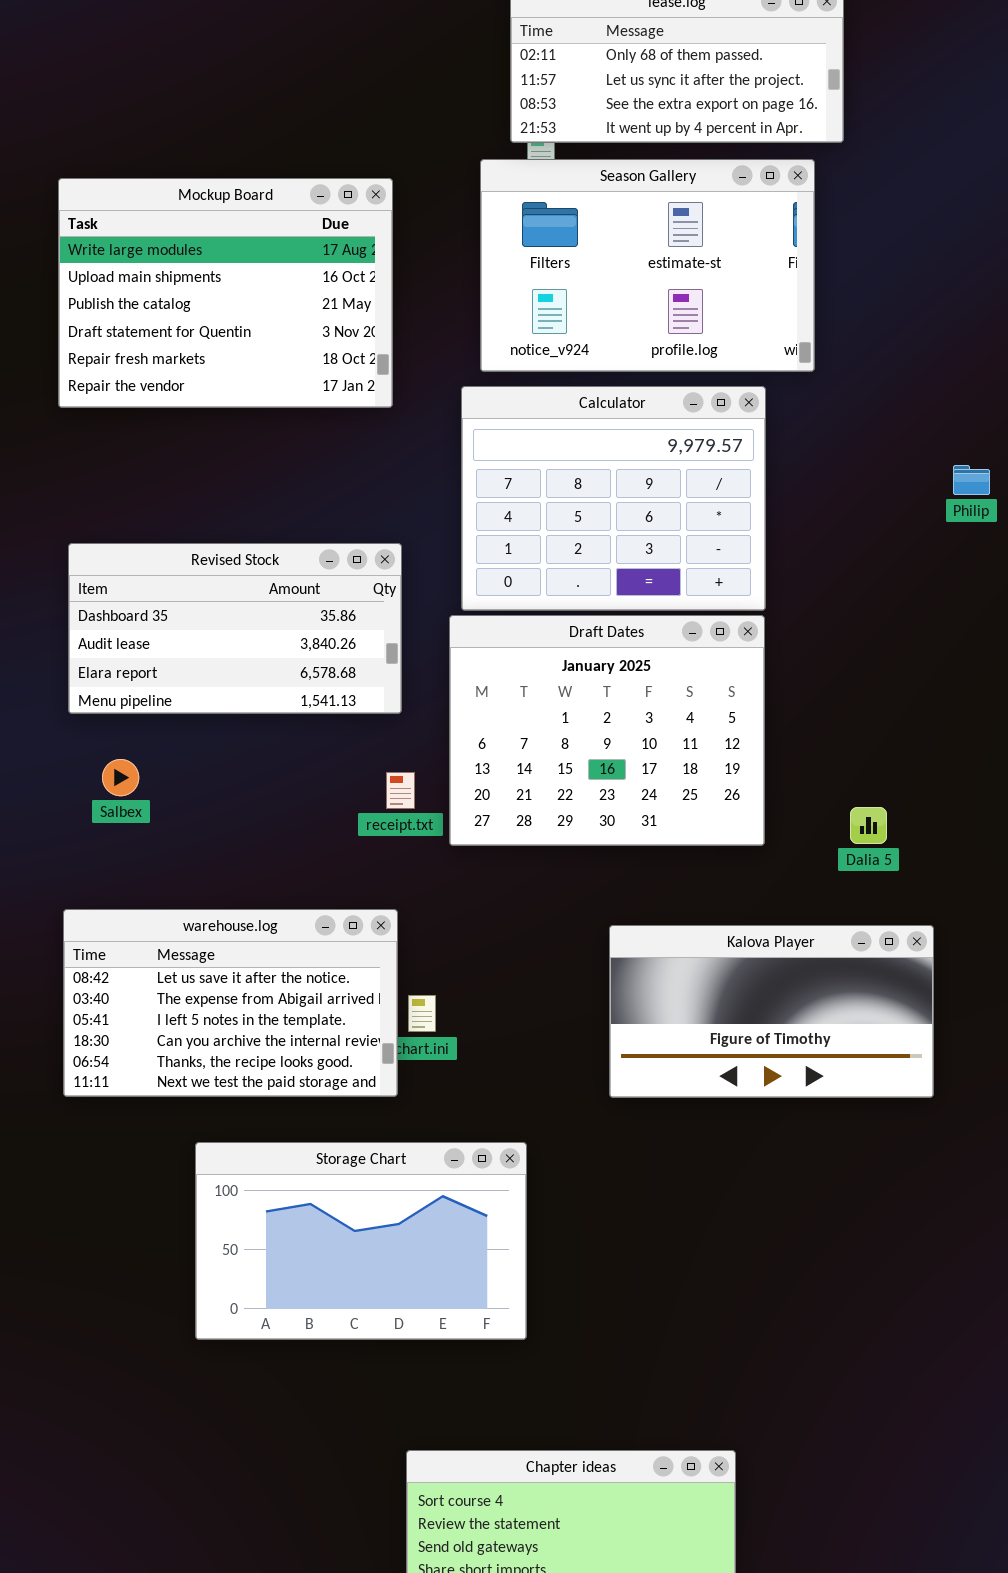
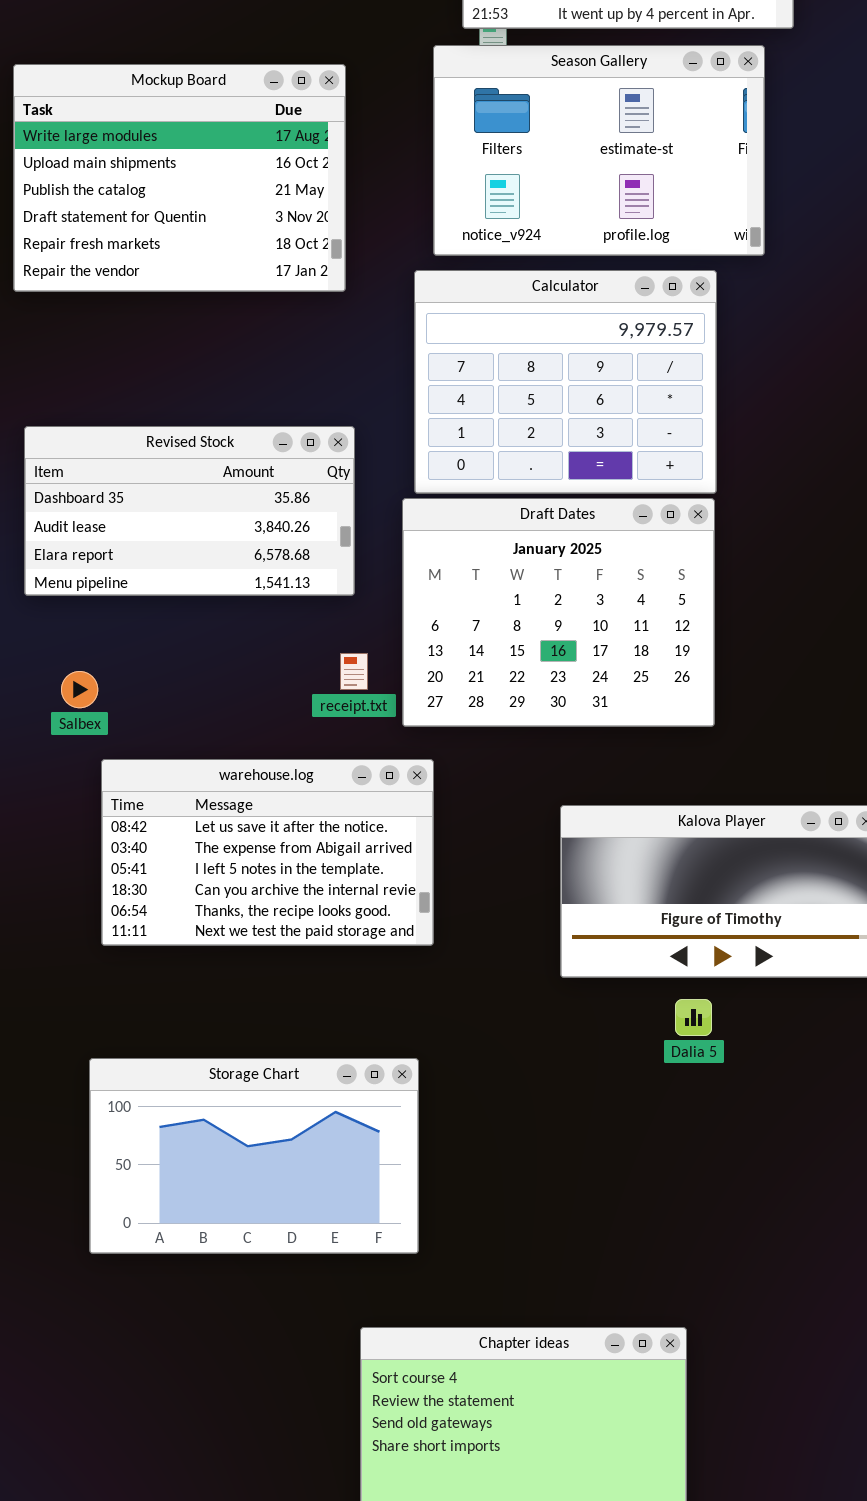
Salbex: [102,759,139,796] -> [61,671,98,708], moved
Dalia 5: [850,807,887,844] -> [675,999,712,1036], moved
warehouse.log: [63,909,398,1097] -> [101,759,434,946], moved
Storage Chart: [195,1142,527,1340] -> [89,1058,419,1254], moved

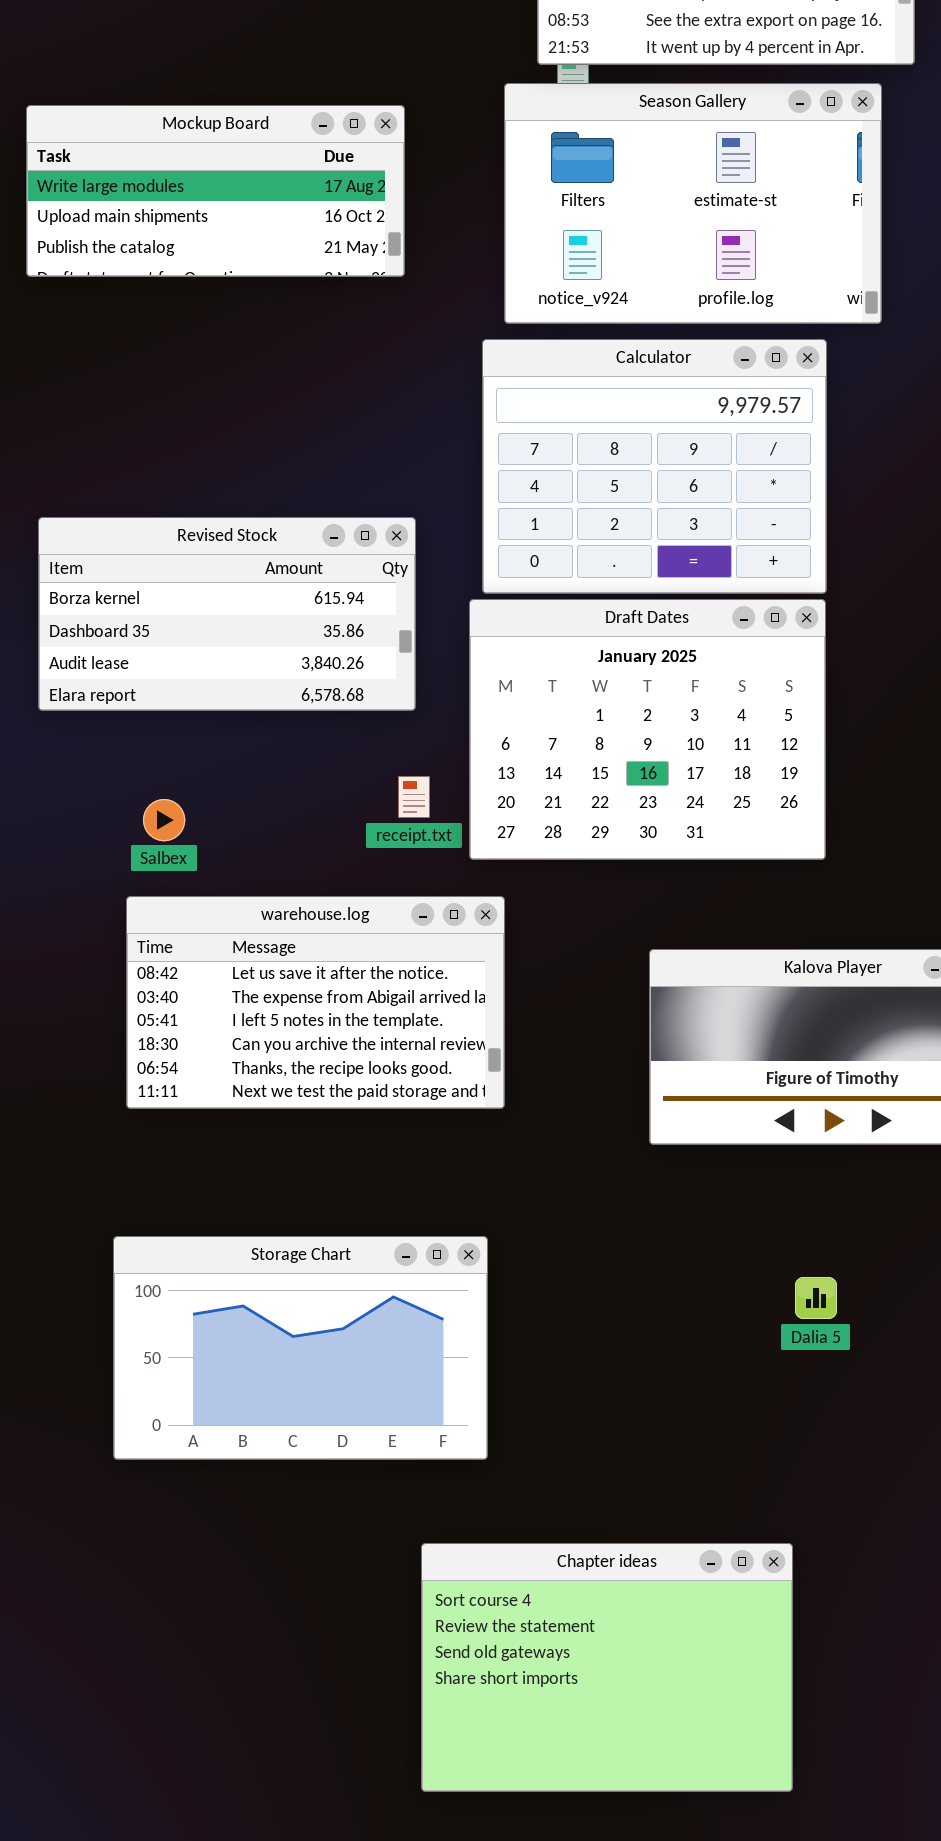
Mockup Board: [13,64,346,292] -> [26,105,405,277], resized
Revised Stock: [24,426,355,596] -> [38,517,416,711], scrolled up 1 row
Salbex: [61,671,98,708] -> [143,799,185,841], moved
Dalia 5: [675,999,712,1036] -> [795,1277,837,1319], moved

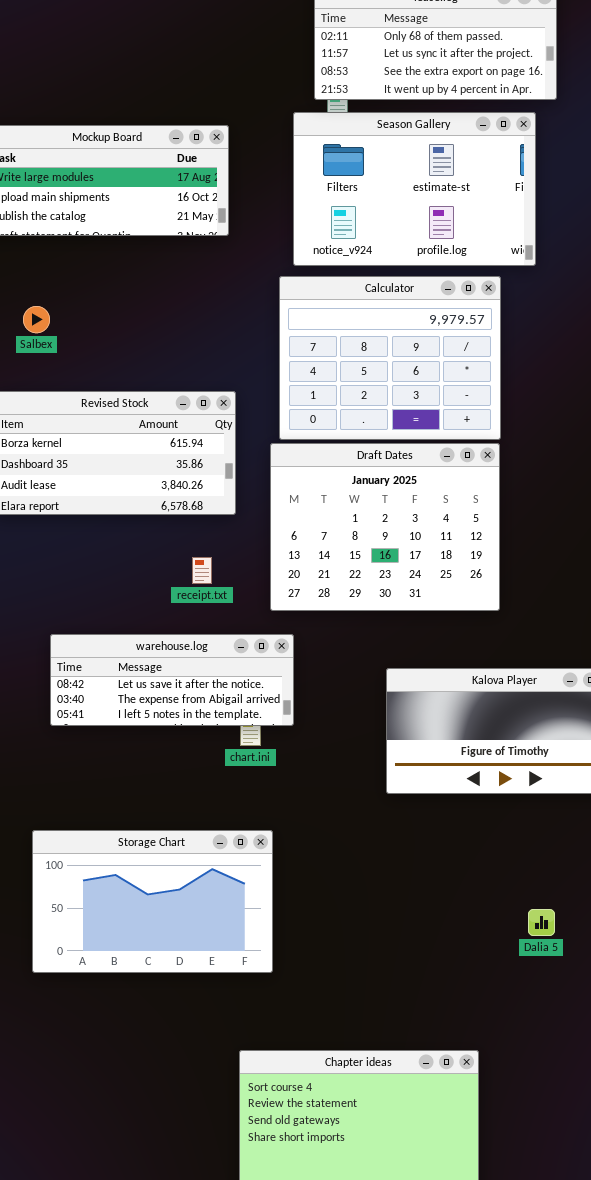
receipt.txt: [398,776,430,818] -> [192,557,212,584], moved
Salbex: [143,799,185,841] -> [23,306,50,333], moved
warehouse.log: [126,896,505,1109] -> [50,634,294,726], resized
Storage Chart: [113,1236,488,1460] -> [32,830,273,973], moved
Dalia 5: [795,1277,837,1319] -> [528,909,555,936], moved

